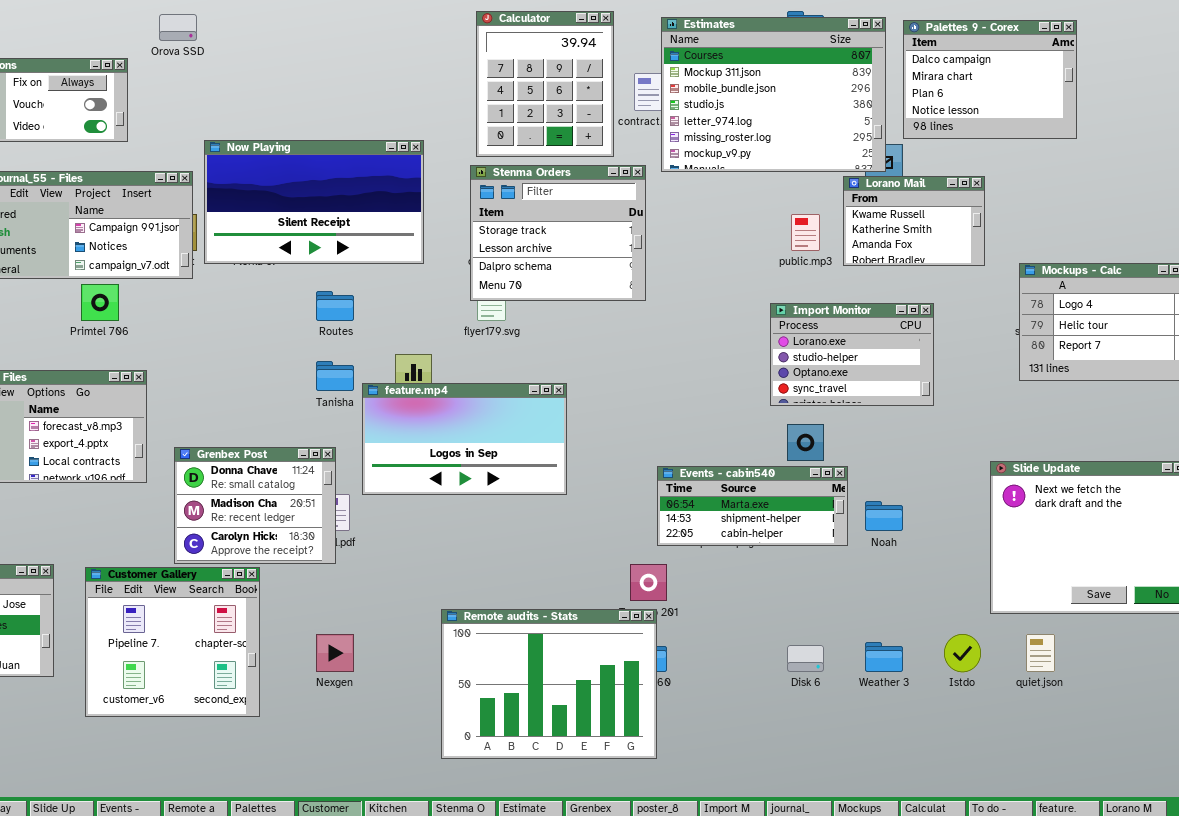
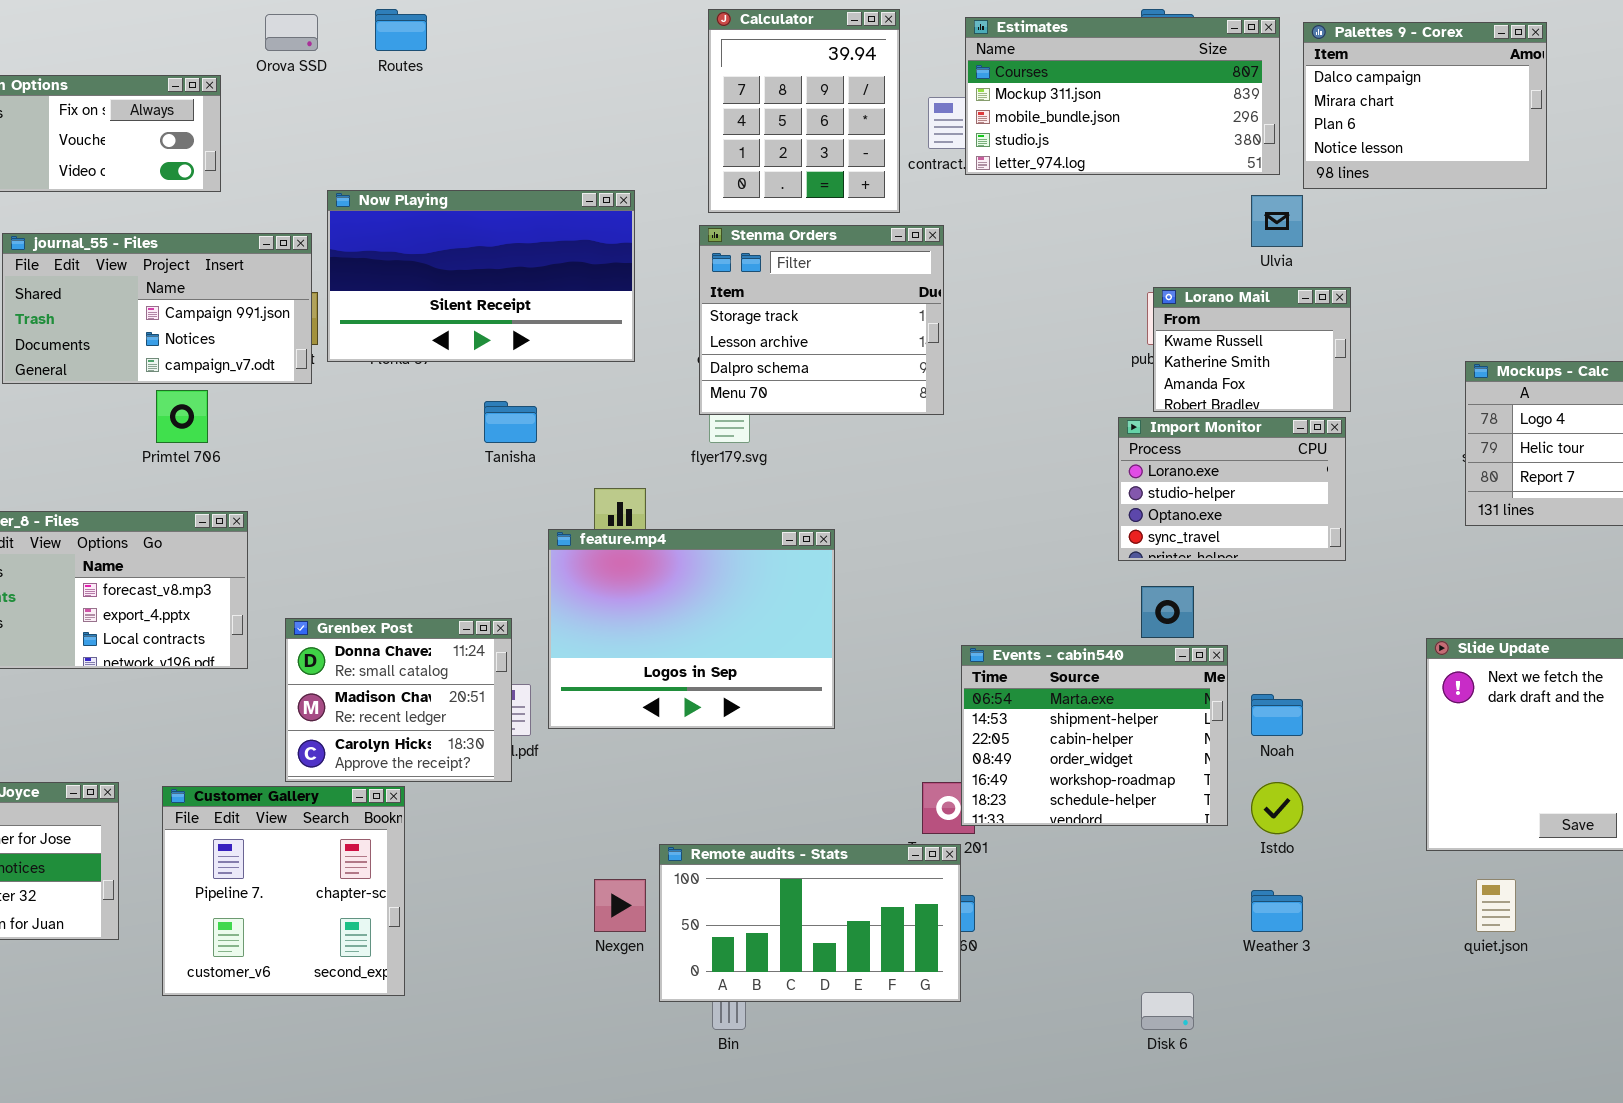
Estimates: [661,17,886,172] -> [965,17,1280,175], resized
Lorano Mail: [843,176,985,266] -> [1153,287,1351,412], moved
Routes: [316,291,354,321] -> [375,9,427,51], moved
Tanisha: [316,361,354,391] -> [484,401,537,443], moved
feature.mp4: [362,383,567,495] -> [548,529,835,729], resized
Events - cabin540: [657,466,848,546] -> [961,645,1228,826], resized
Remote audits - Stats: [441,609,657,759] -> [659,844,961,1002], resized
Nexgen: [316,634,354,672] -> [594,879,646,932], moved
Istdo: [944,634,981,672] -> [1251,782,1303,834], moved
Disk 6: [787,645,824,672] -> [1141,992,1194,1030], moved

